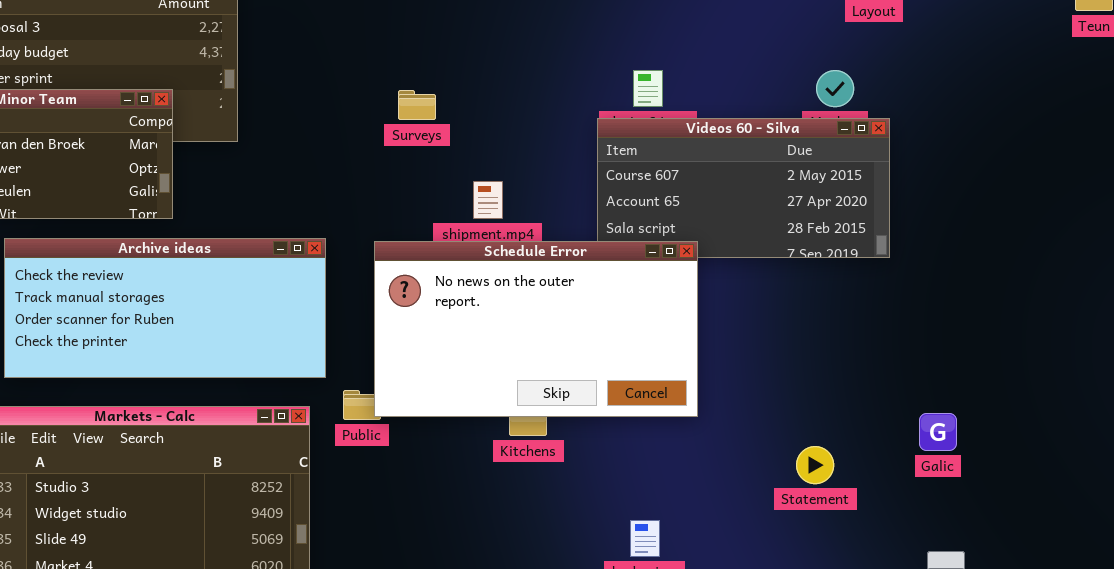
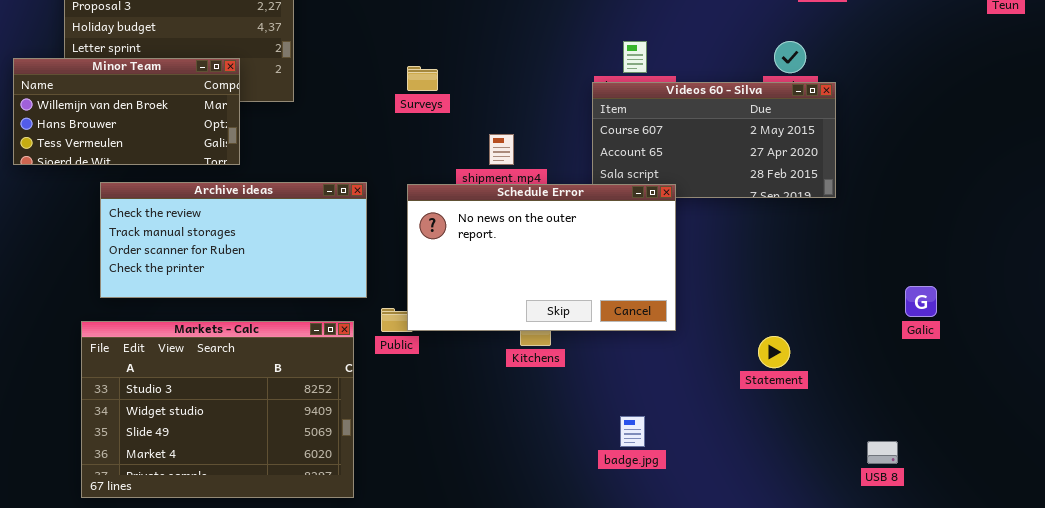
Surveys: [398,90,436,120] -> [407,66,438,91], moved
Galic: [919,413,957,451] -> [905,286,937,317], moved
Statement: [796,446,834,484] -> [758,336,790,368], moved

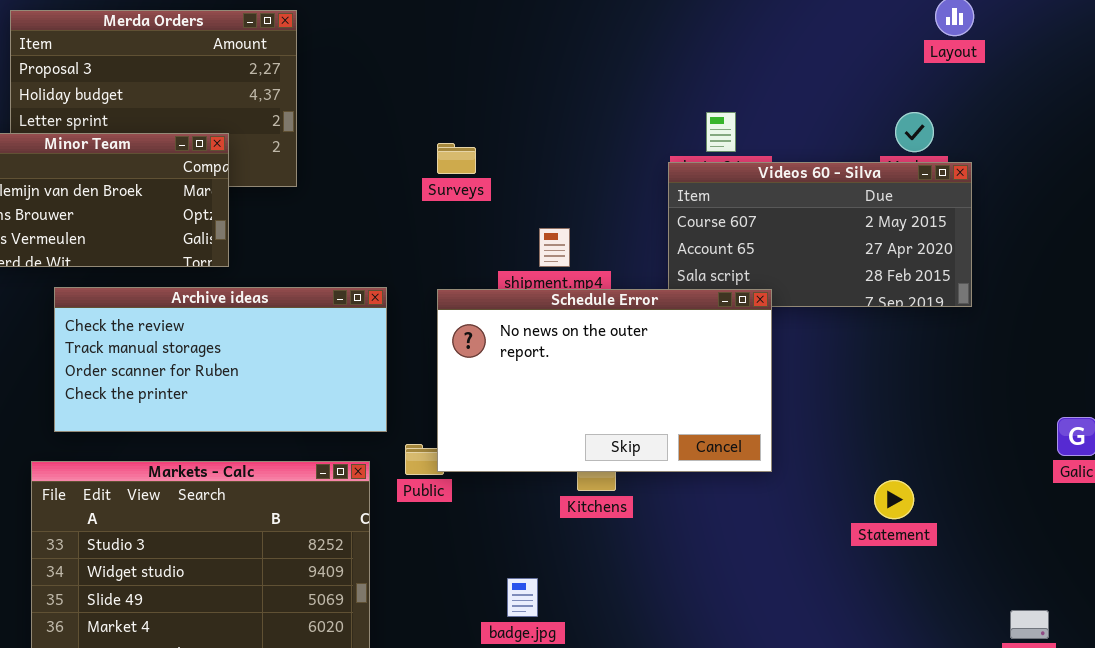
badge.jpg: [620,416,645,447] -> [507,578,538,617], moved

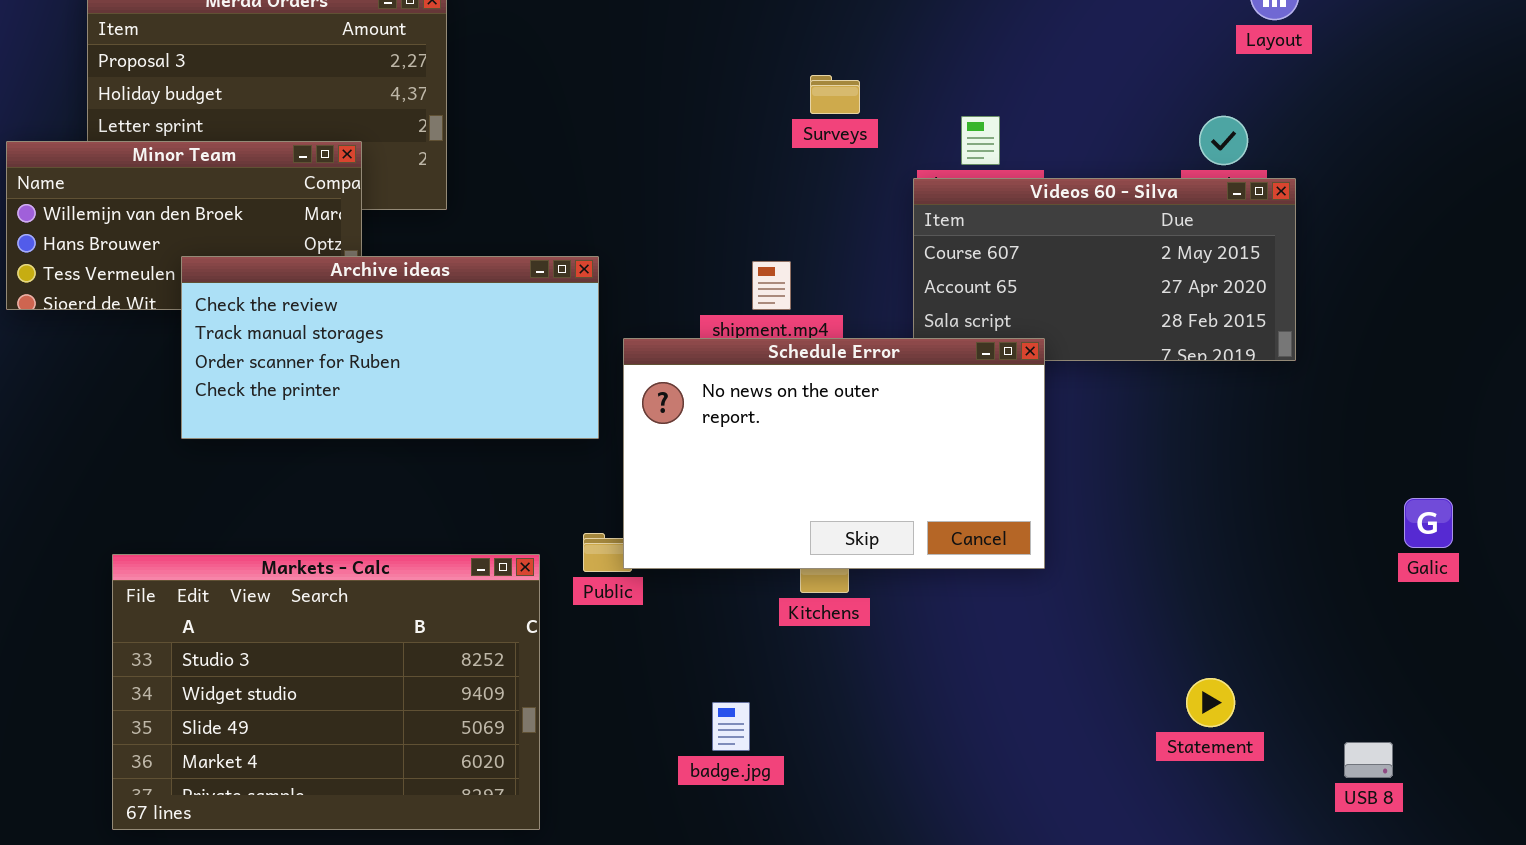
Surveys: [437,143,476,174] -> [810,75,860,114], moved
Archive ideas: [54,287,387,432] -> [181,256,599,439], moved
Statement: [874,480,914,519] -> [1186,678,1235,727], moved

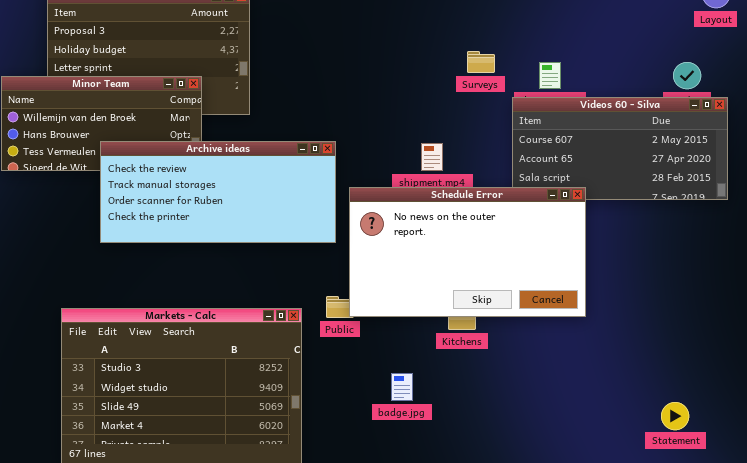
Surveys: [810,75,860,114] -> [467,51,495,73], moved
Statement: [1186,678,1235,727] -> [661,402,689,430], moved
badge.jpg: [712,702,750,751] -> [391,373,413,401], moved

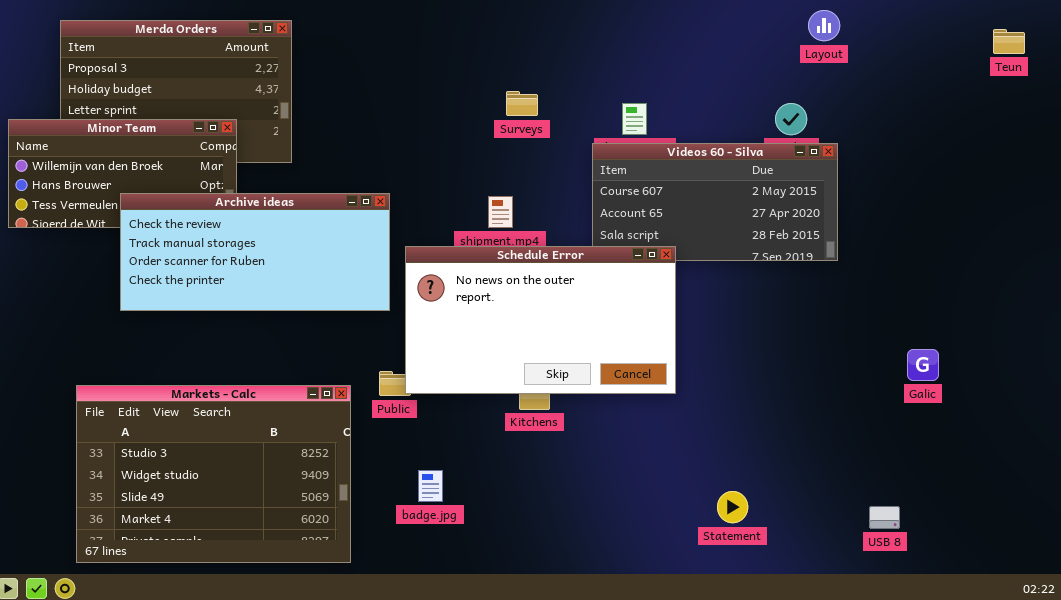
Surveys: [467,51,495,73] -> [506,91,538,116], moved
badge.jpg: [391,373,413,401] -> [418,470,443,502], moved
Statement: [661,402,689,430] -> [717,491,748,523], moved

